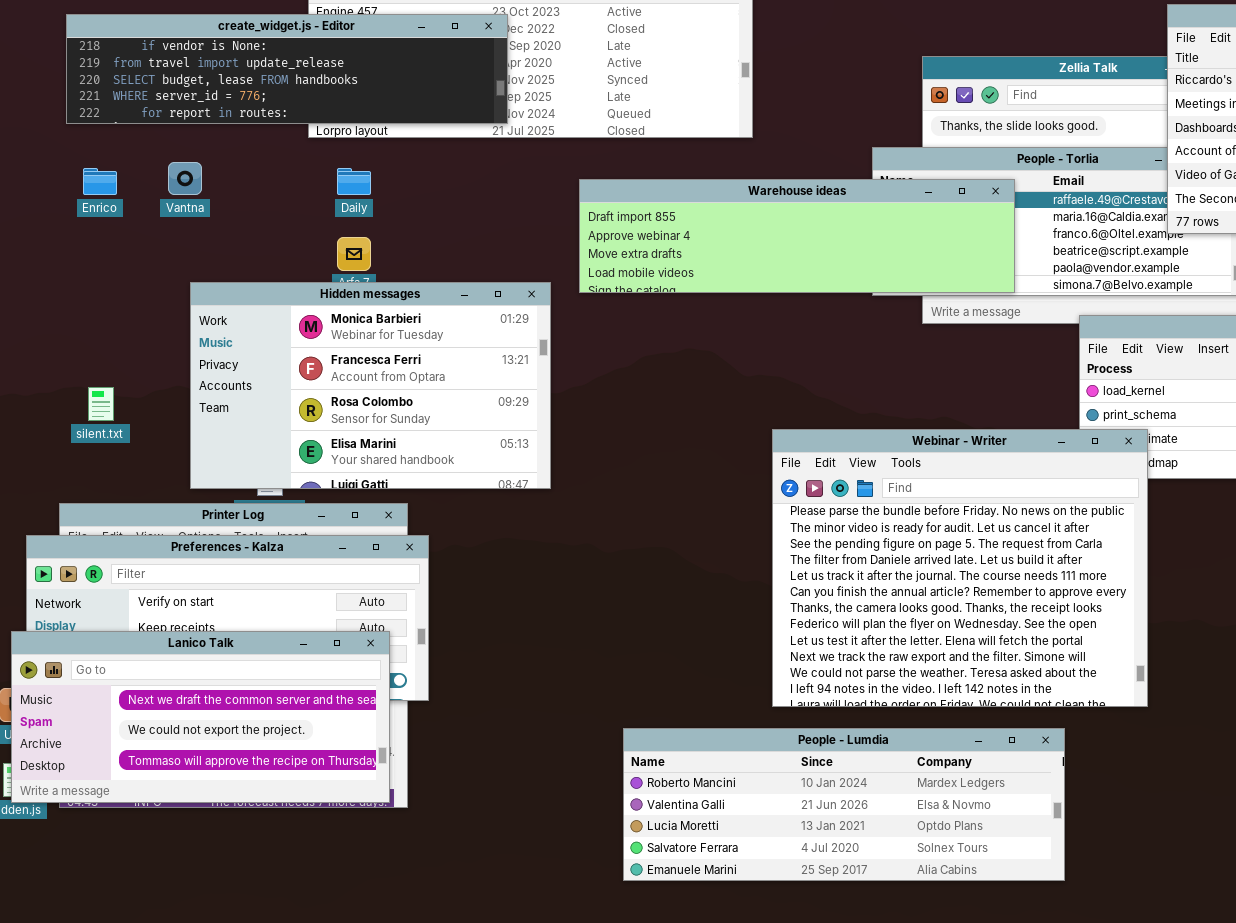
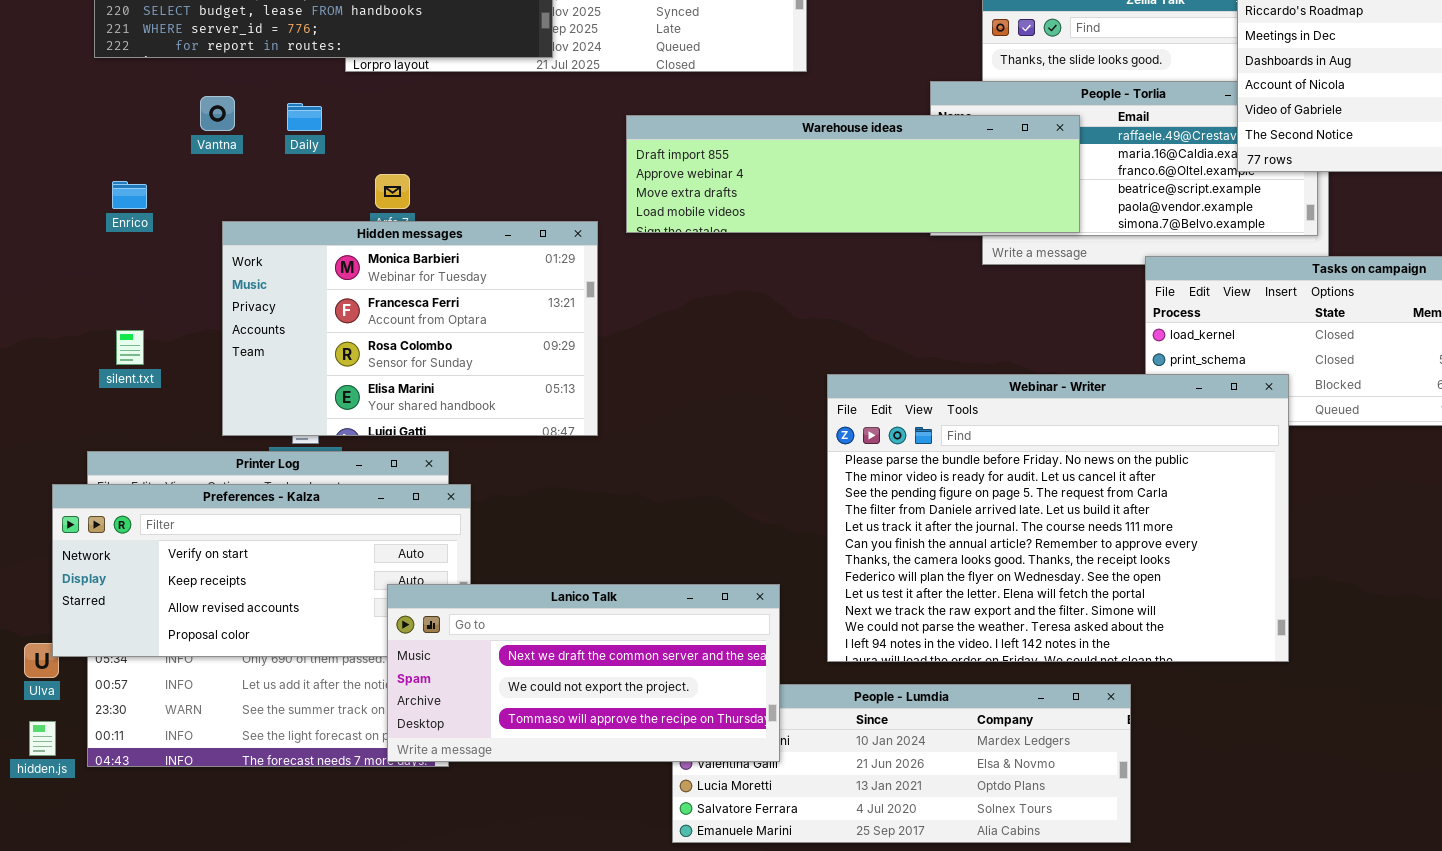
Enrico: [83,168,117,195] -> [112,181,147,209], moved
Daily: [337,168,371,195] -> [287,103,322,131], moved
Webinar - Writer: [772,429,1148,707] -> [827,374,1289,662], resized
Lanico Talk: [11,631,390,803] -> [387,584,780,762], moved

